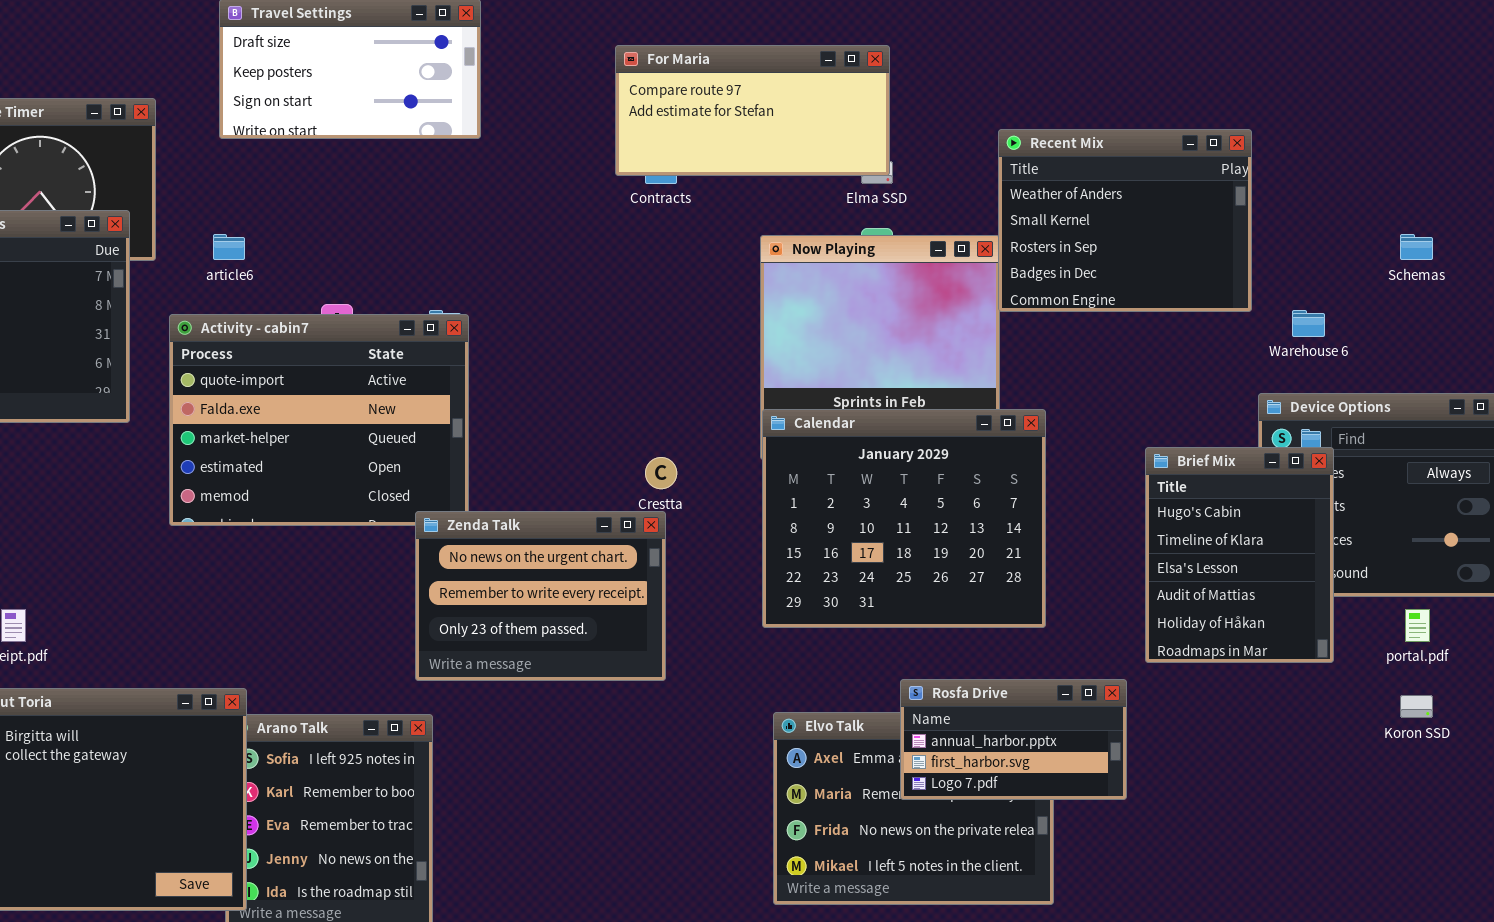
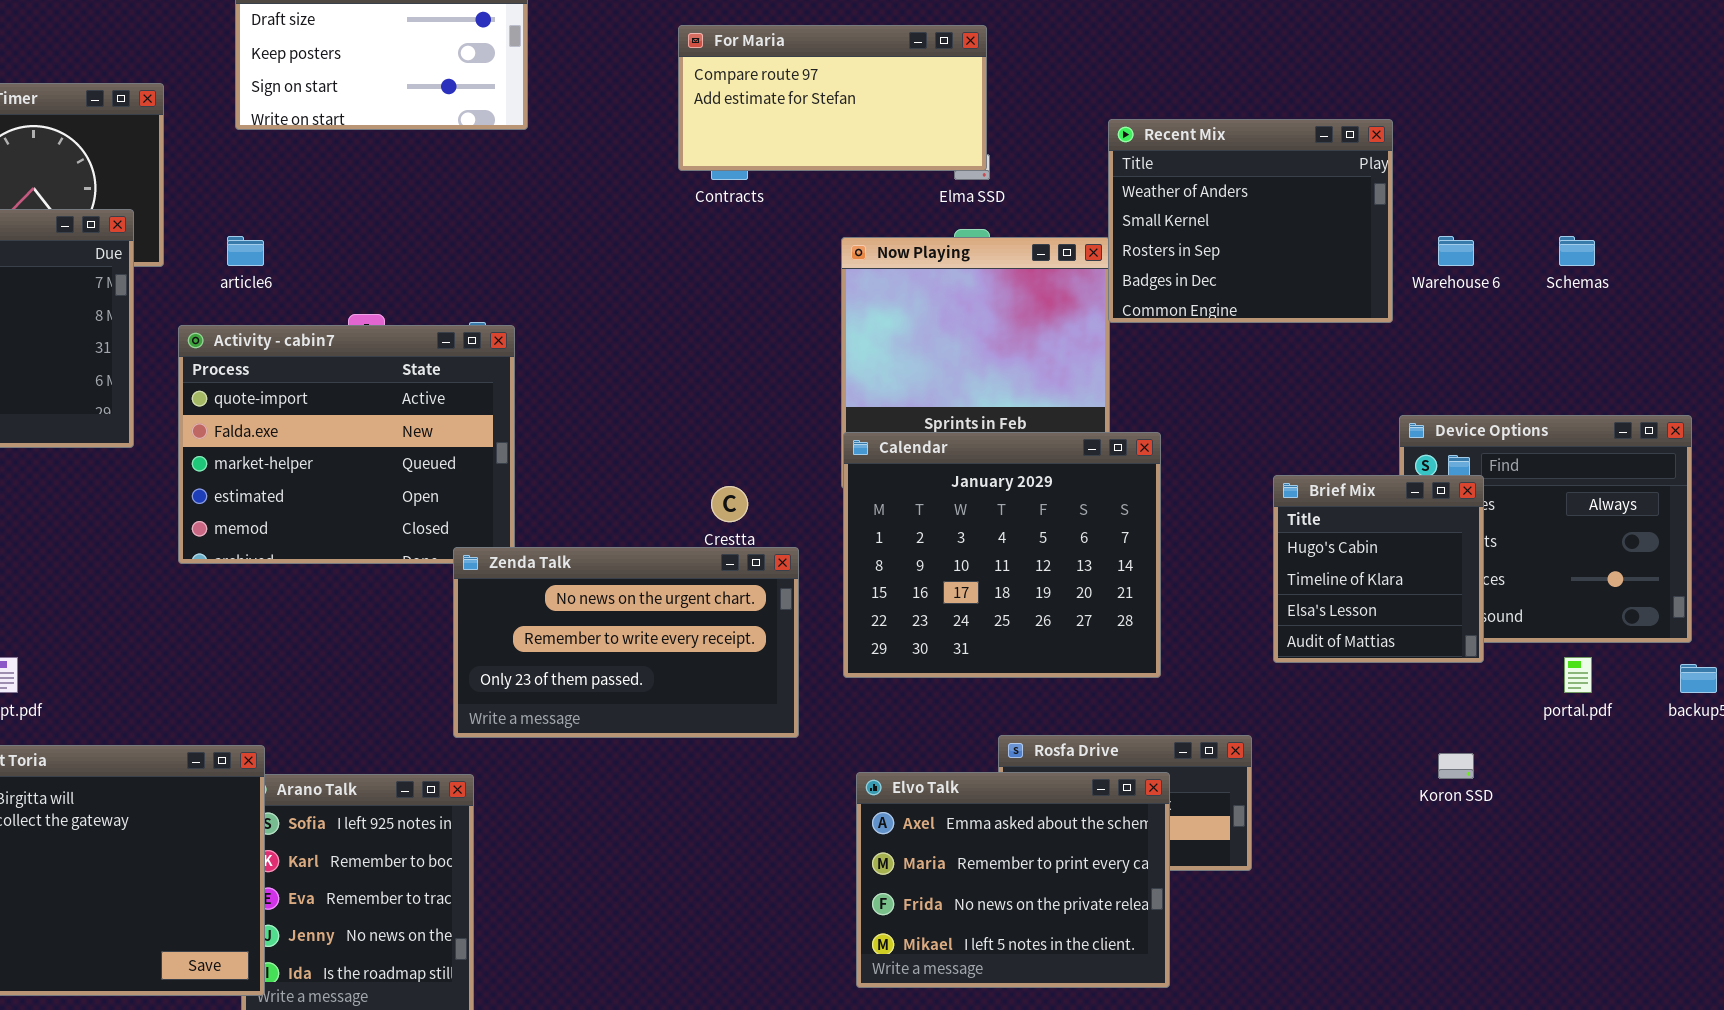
Warehouse 6: [1292,310,1325,337] -> [1438,236,1474,266], moved
Brief Mix: [1145,447,1334,663] -> [1273,475,1484,663], resized
Zenda Talk: [415,511,666,681] -> [453,547,799,738], resized
Koron SSD: [1400,695,1433,718] -> [1438,753,1474,779], moved
Elvo Talk: [773,712,1054,905] -> [856,772,1170,988], raised

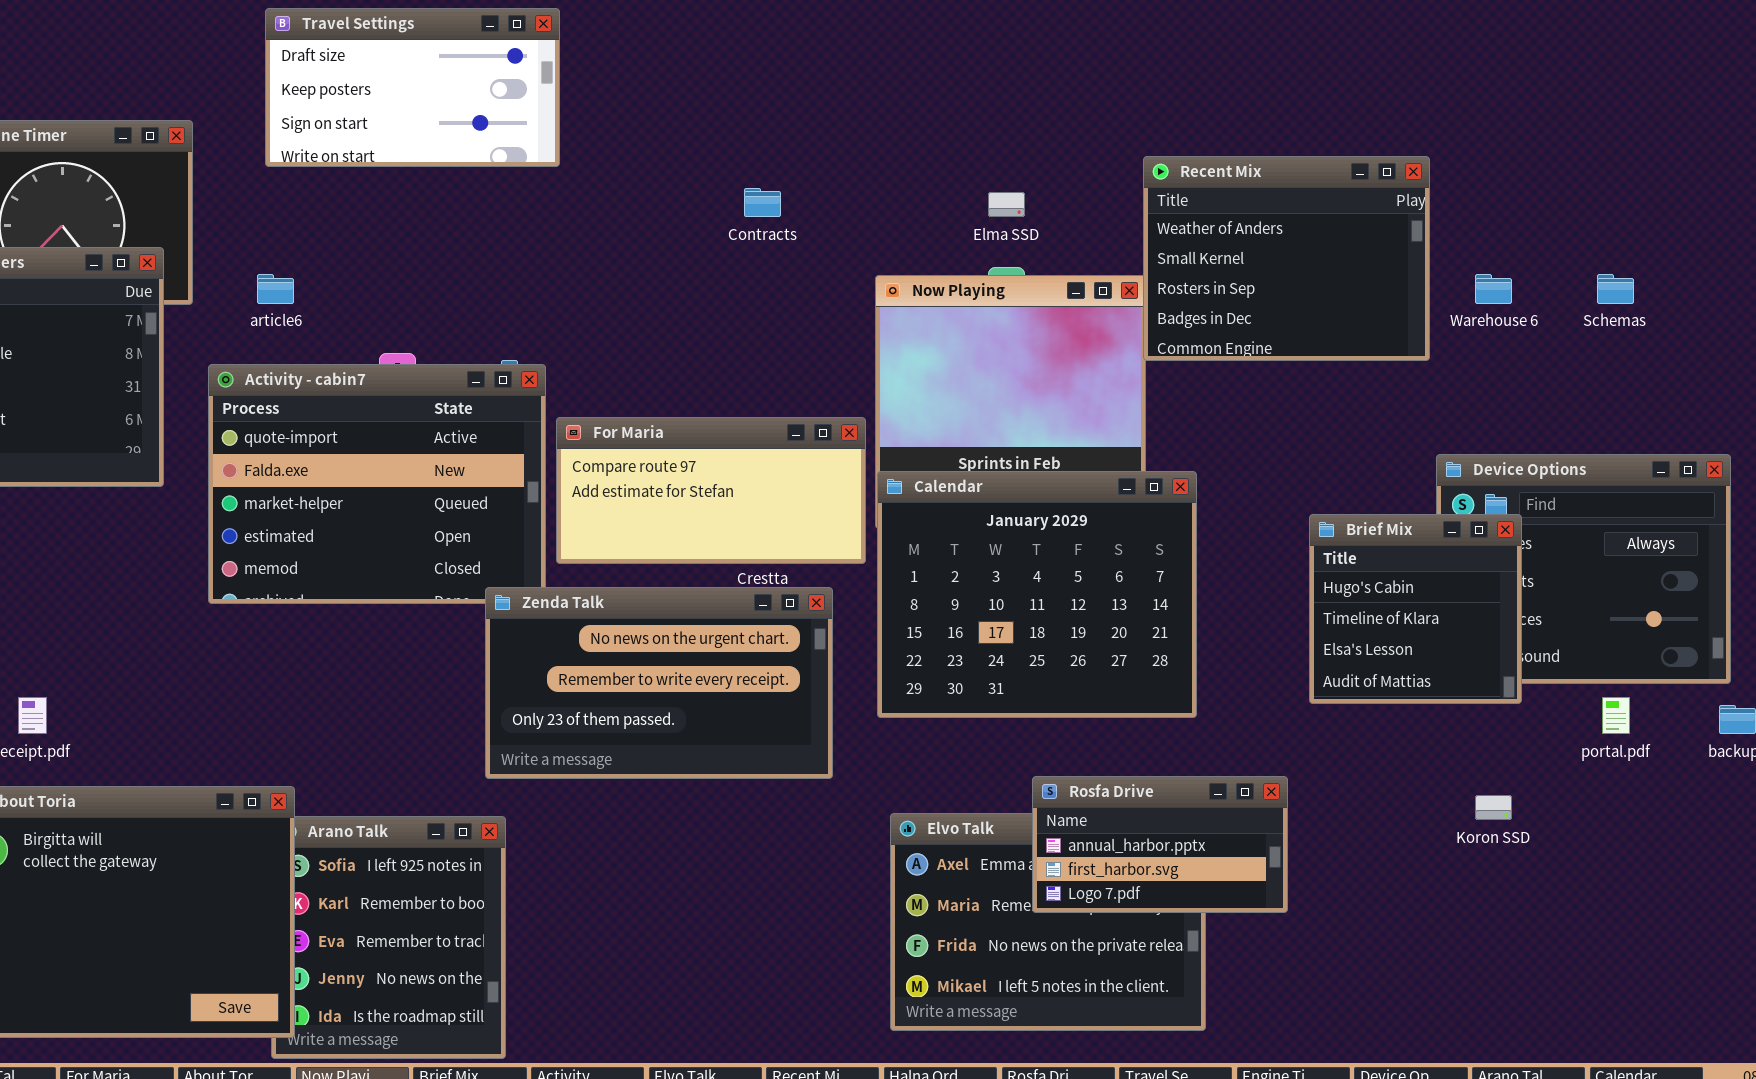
For Maria: [678,25,987,171] -> [556,417,866,564], moved
Rosfa Drive: [998,735,1252,871] -> [1032,776,1288,913], raised

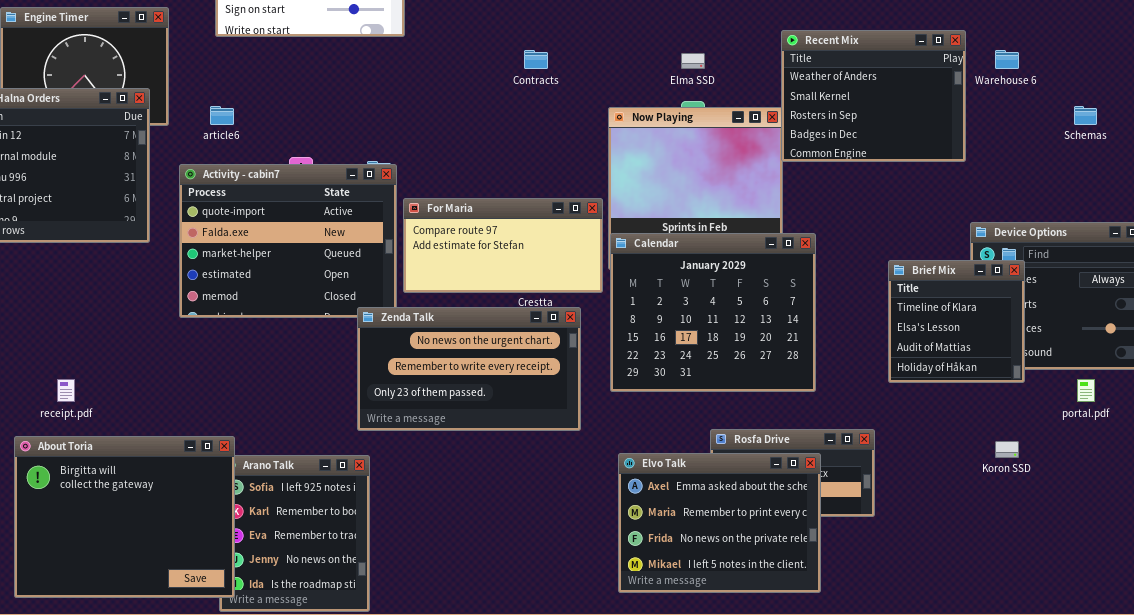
Warehouse 6: [1475,274,1512,304] -> [995,50,1019,69], moved
Brief Mix: [1309,514,1522,704] -> [888,260,1025,383], scrolled down 1 row
Elvo Talk: [890,813,1206,1031] -> [618,453,821,593], raised

